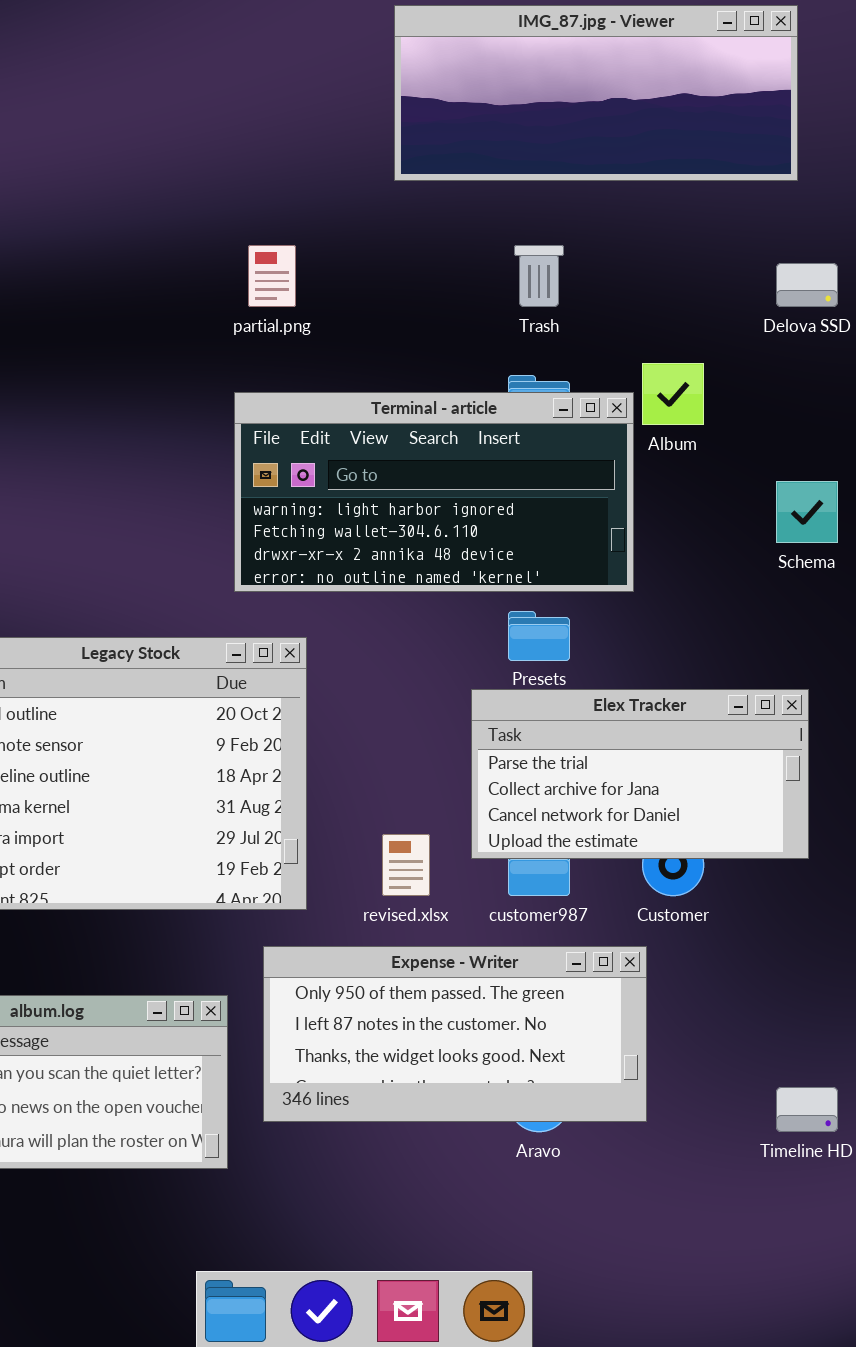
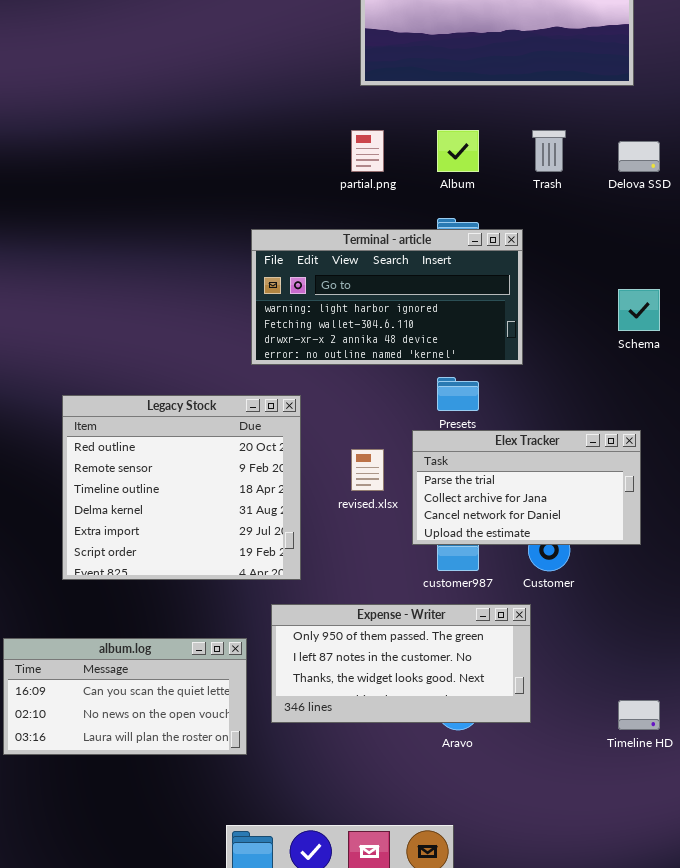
partial.png: [248,245,296,307] -> [351,130,384,172], moved
Trash: [514,245,564,307] -> [532,130,566,172], moved
Album: [642,363,704,425] -> [437,130,479,172], moved
revised.xlsx: [382,834,430,896] -> [351,449,384,491], moved

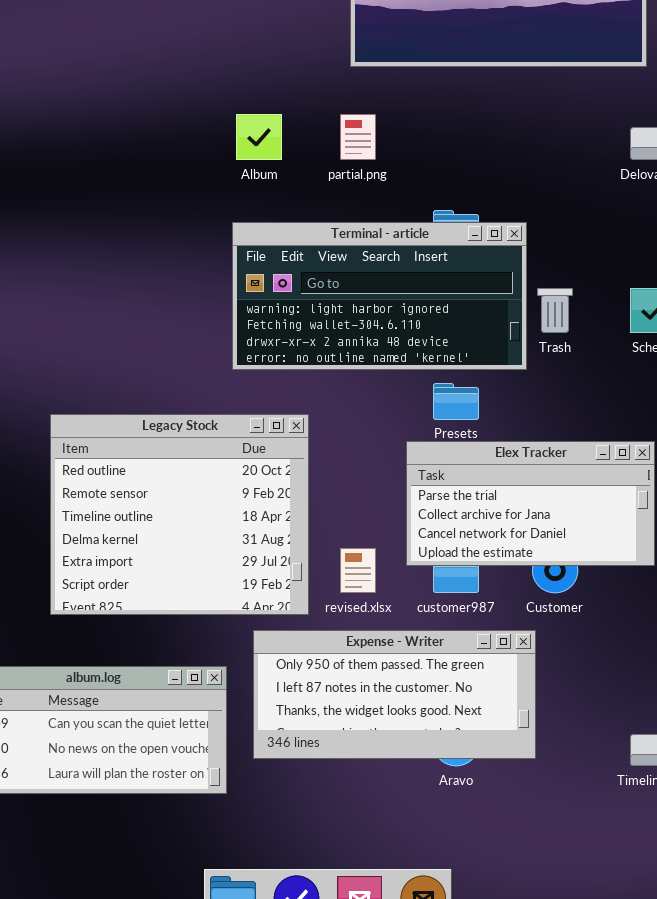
Album: [437,130,479,172] -> [236,114,282,160], moved
Trash: [532,130,566,172] -> [537,288,573,333], moved
Legacy Stock: [62,395,301,580] -> [50,414,309,615], moved
revised.xlsx: [351,449,384,491] -> [340,548,376,593], moved

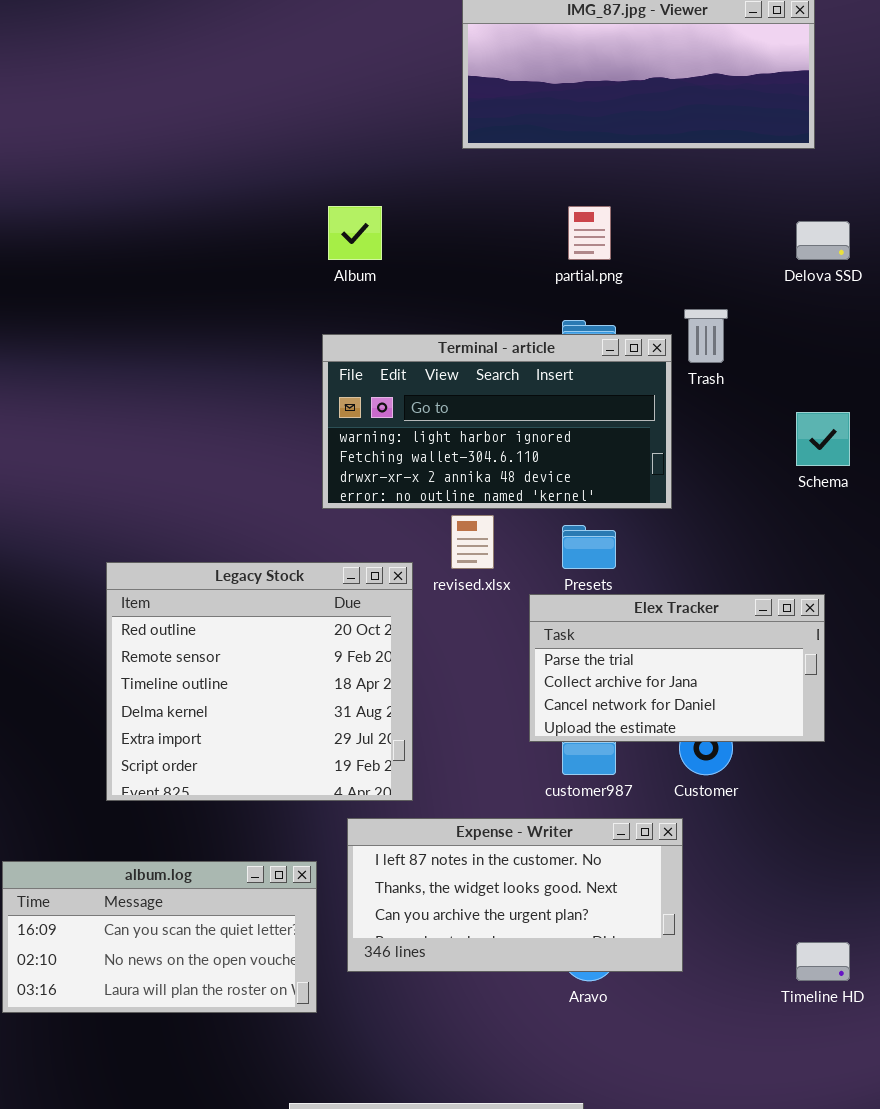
partial.png: [340,114,376,160] -> [568,206,611,260], moved
Trash: [537,288,573,333] -> [684,309,728,363], moved
revised.xlsx: [340,548,376,593] -> [451,515,494,569], moved
Expense - Writer: [253,630,536,759] -> [347,818,683,972], scrolled down 1 row

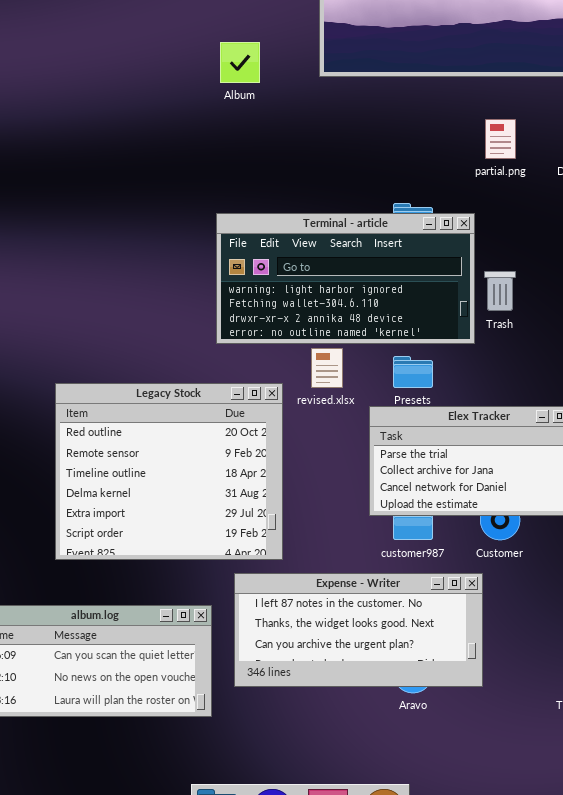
Album: [328,206,382,260] -> [220,42,260,83], moved
partial.png: [568,206,611,260] -> [485,119,516,159], moved
Trash: [684,309,728,363] -> [484,271,516,311], moved

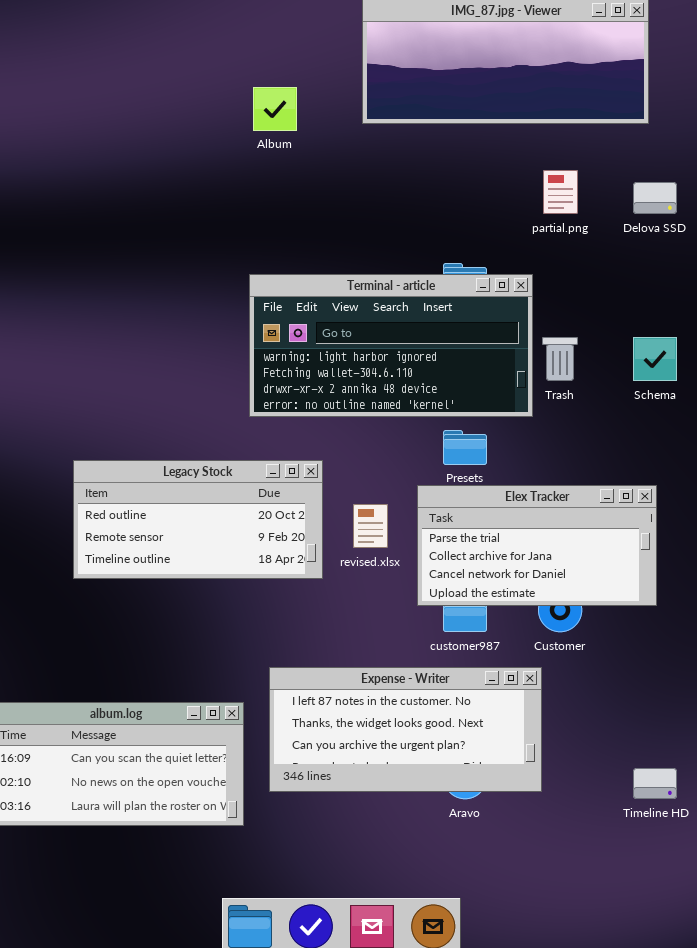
revised.xlsx: [311,348,343,388] -> [353,504,388,548], moved
Legacy Stock: [55,383,283,560] -> [73,460,323,579], resized

